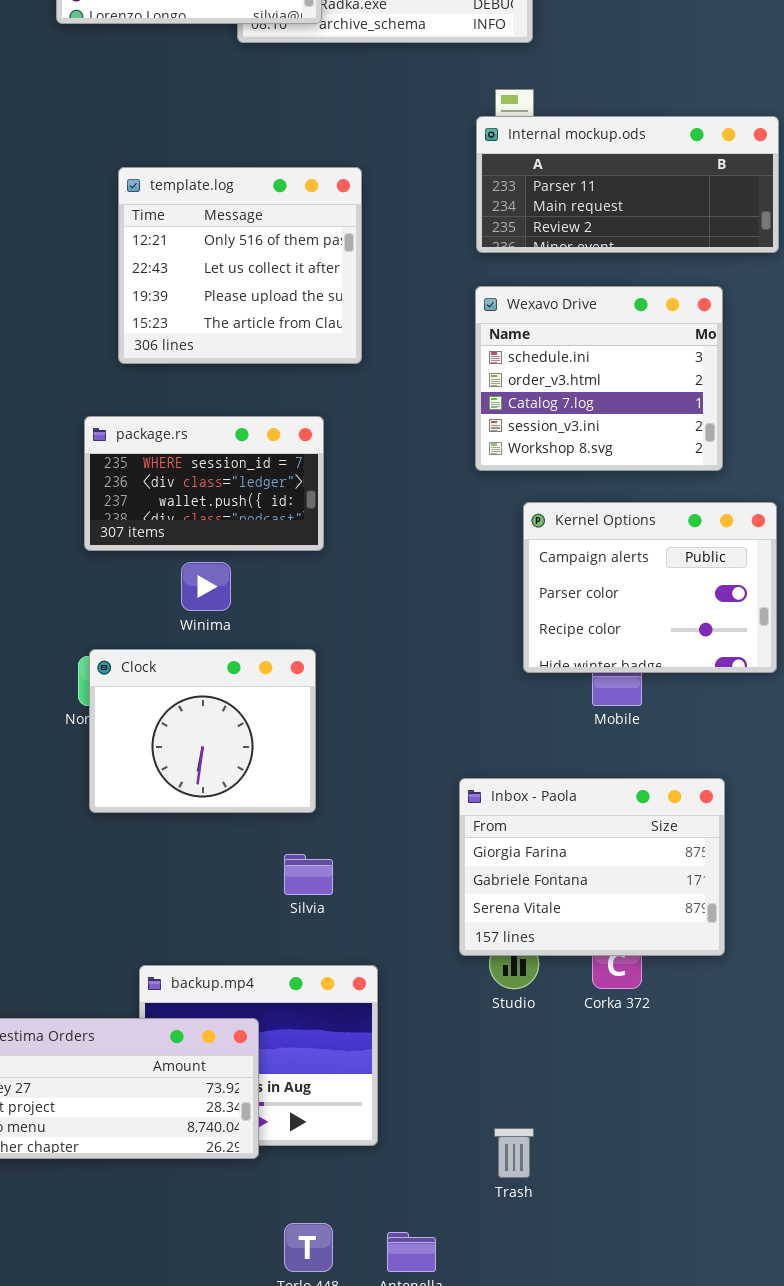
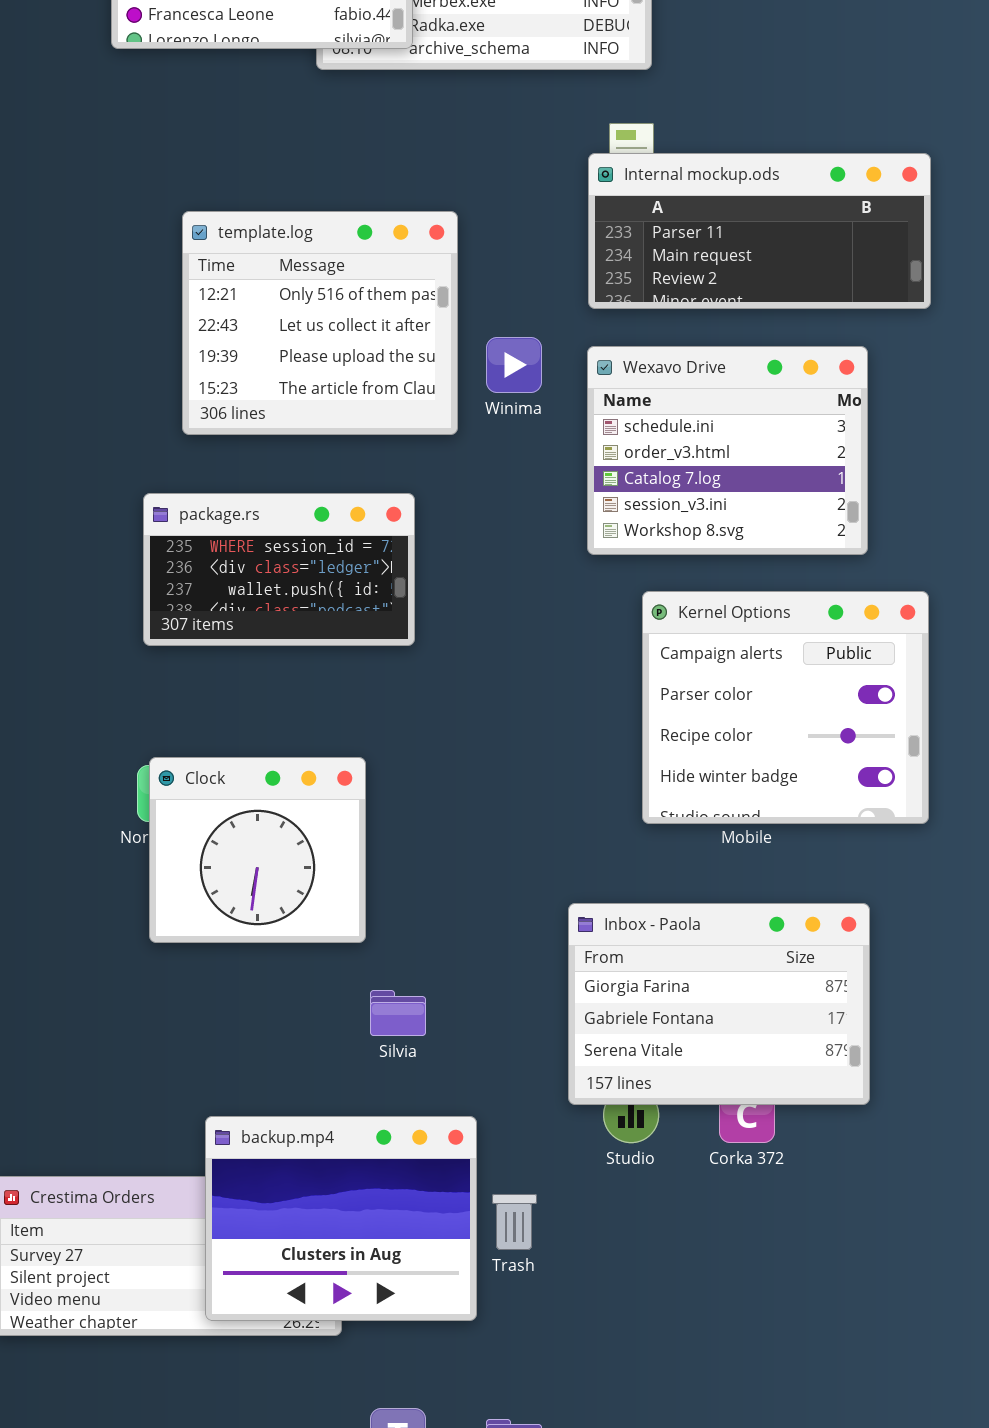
Kernel Options: [523,502,777,673] -> [642,591,929,824], resized
Winima: [181,562,231,611] -> [486,337,542,393], moved
Clock: [89,649,316,813] -> [149,757,366,943], resized
backup.mp4: [139,965,378,1146] -> [205,1116,477,1321], raised
Trash: [494,1128,534,1178] -> [492,1194,537,1250], moved

